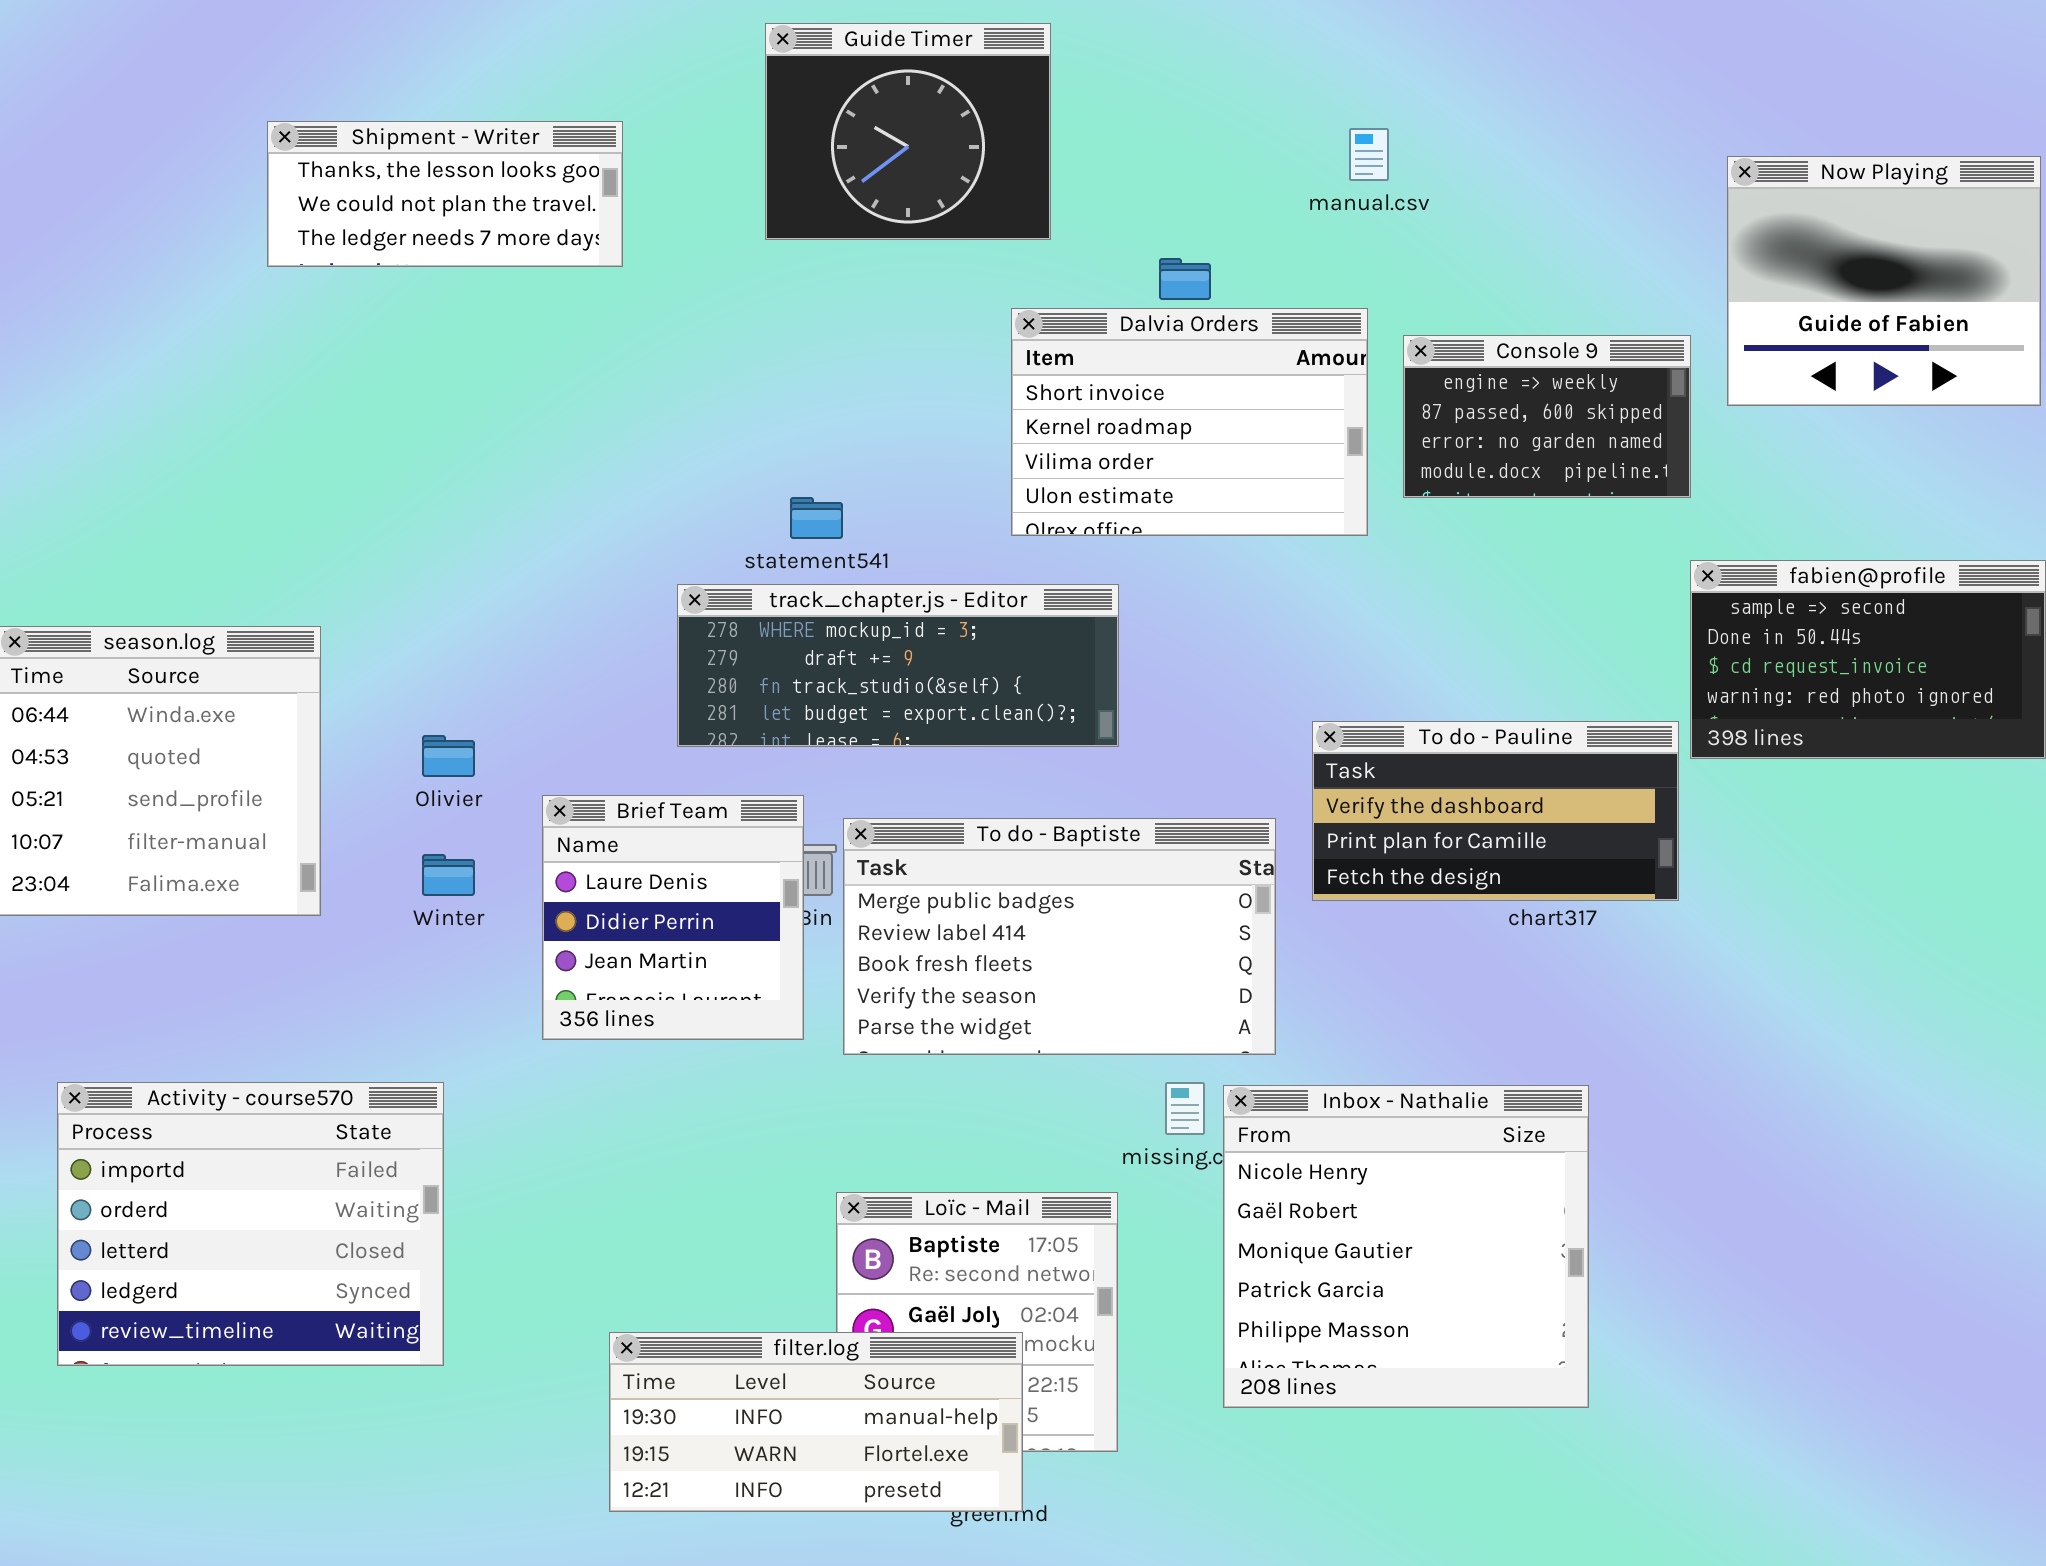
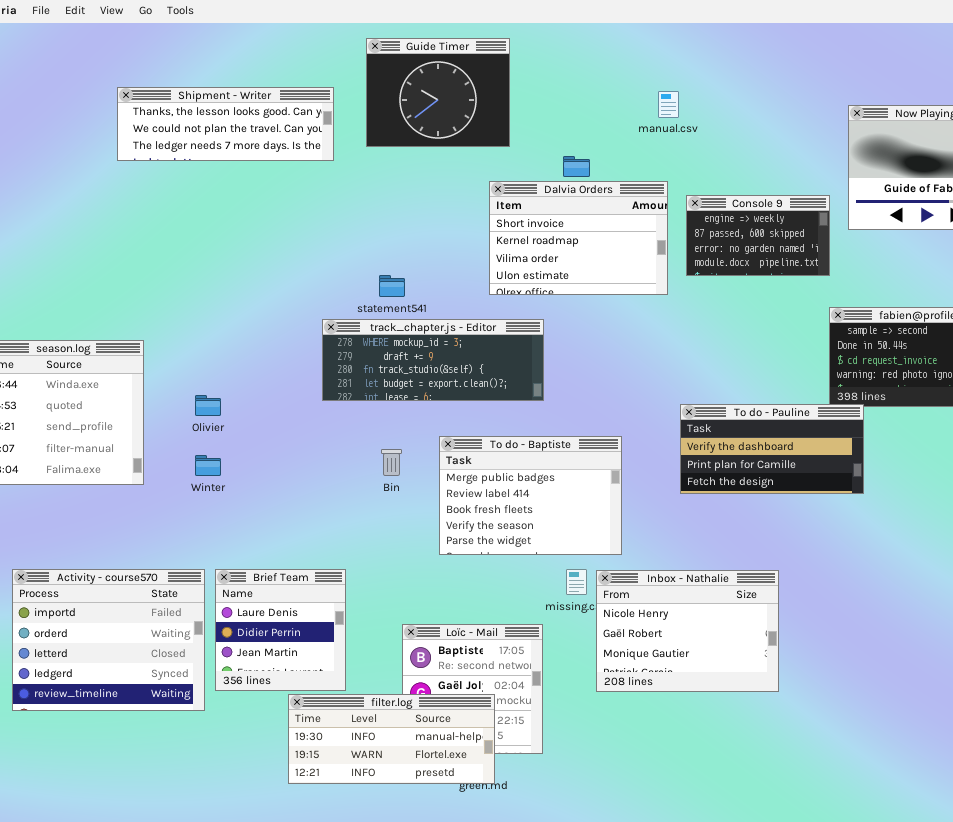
Shipment - Writer: [267,121,623,267] -> [117,87,334,161], resized
To do - Pauline: [1312,721,1679,901] -> [680,404,864,494], moved
Brief Team: [542,795,804,1040] -> [215,569,346,691], moved
To do - Baptiste: [843,818,1276,1055] -> [439,436,622,555], resized
Inbox - Nathalie: [1223,1085,1589,1408] -> [596,570,779,692], resized

